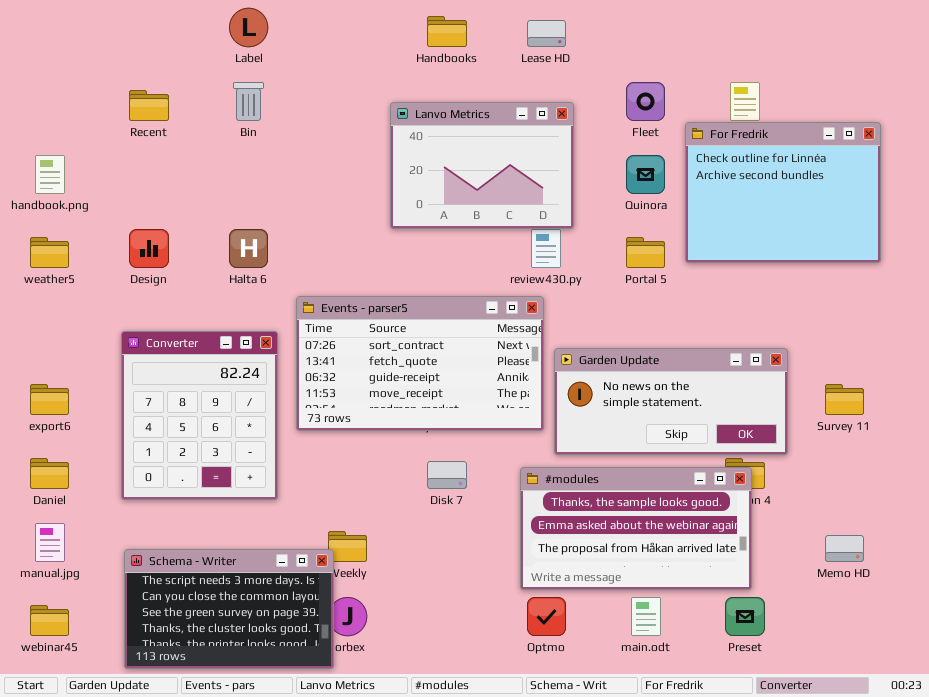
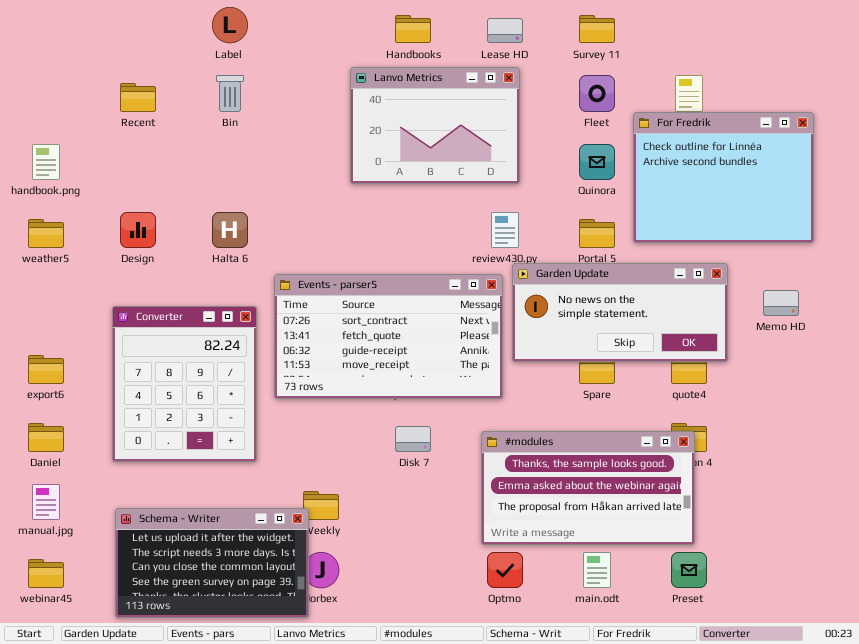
Lanvo Metrics: [390,102,574,229] -> [350,67,520,184], moved
Garden Update: [554,348,788,455] -> [512,263,728,362], moved
Survey 11: [825,384,864,415] -> [579,15,615,43], moved
Memo HD: [825,535,864,562] -> [763,290,799,316], moved
Schema - Writer: [124,549,334,669] -> [115,508,309,618], scrolled up 1 row

